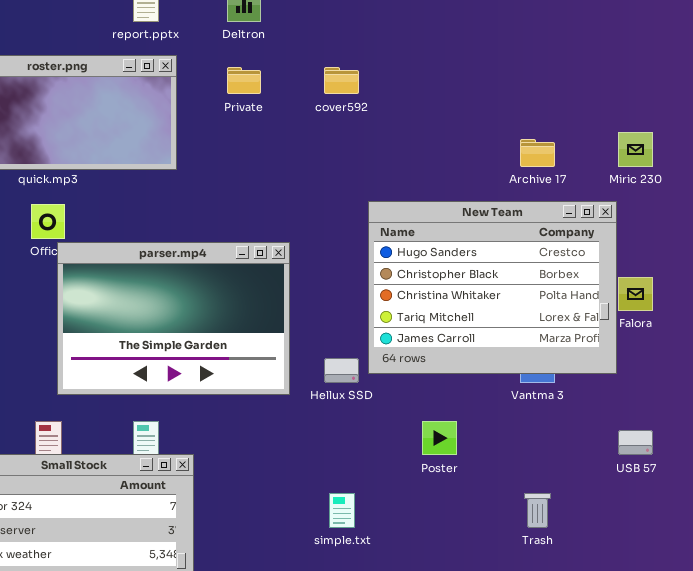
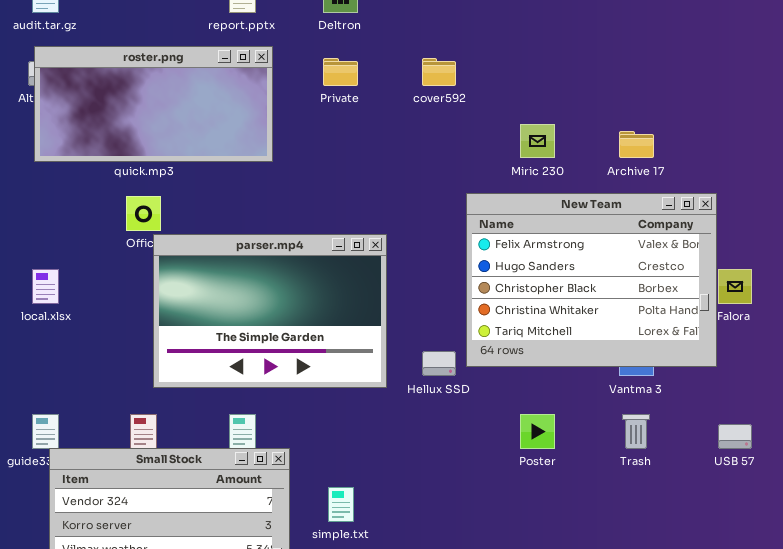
Miric 230: [618,132,653,167] -> [520,124,555,158], moved
New Team: [368,201,617,374] -> [466,193,717,367], scrolled up 1 row
simple.txt: [329,493,355,528] -> [328,487,354,522], moved
Trash: [524,493,551,528] -> [622,414,650,449], moved

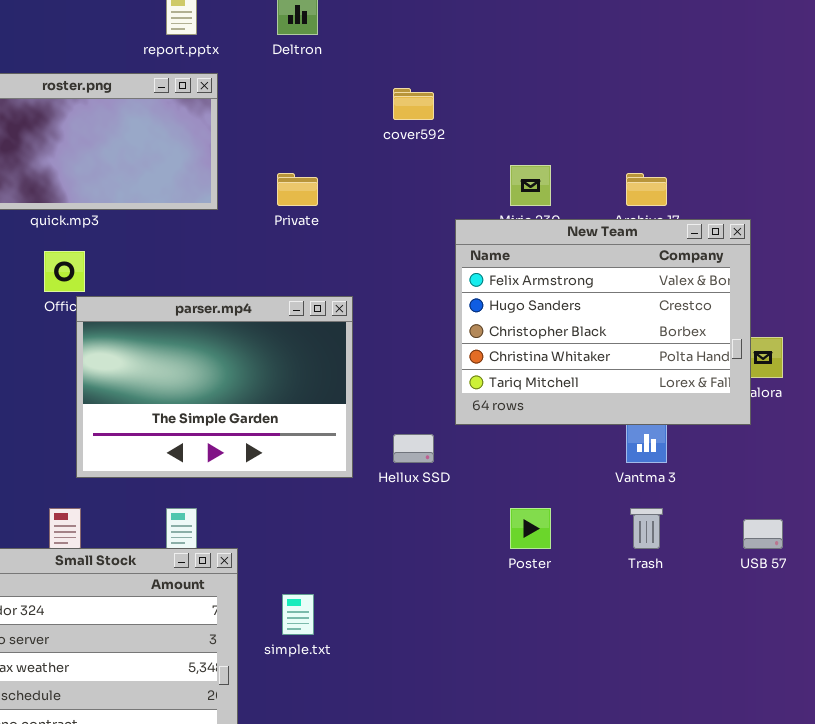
Private: [323,58,358,86] -> [277,173,318,206], moved
New Team: [466,193,717,367] -> [455,219,751,425], moved

